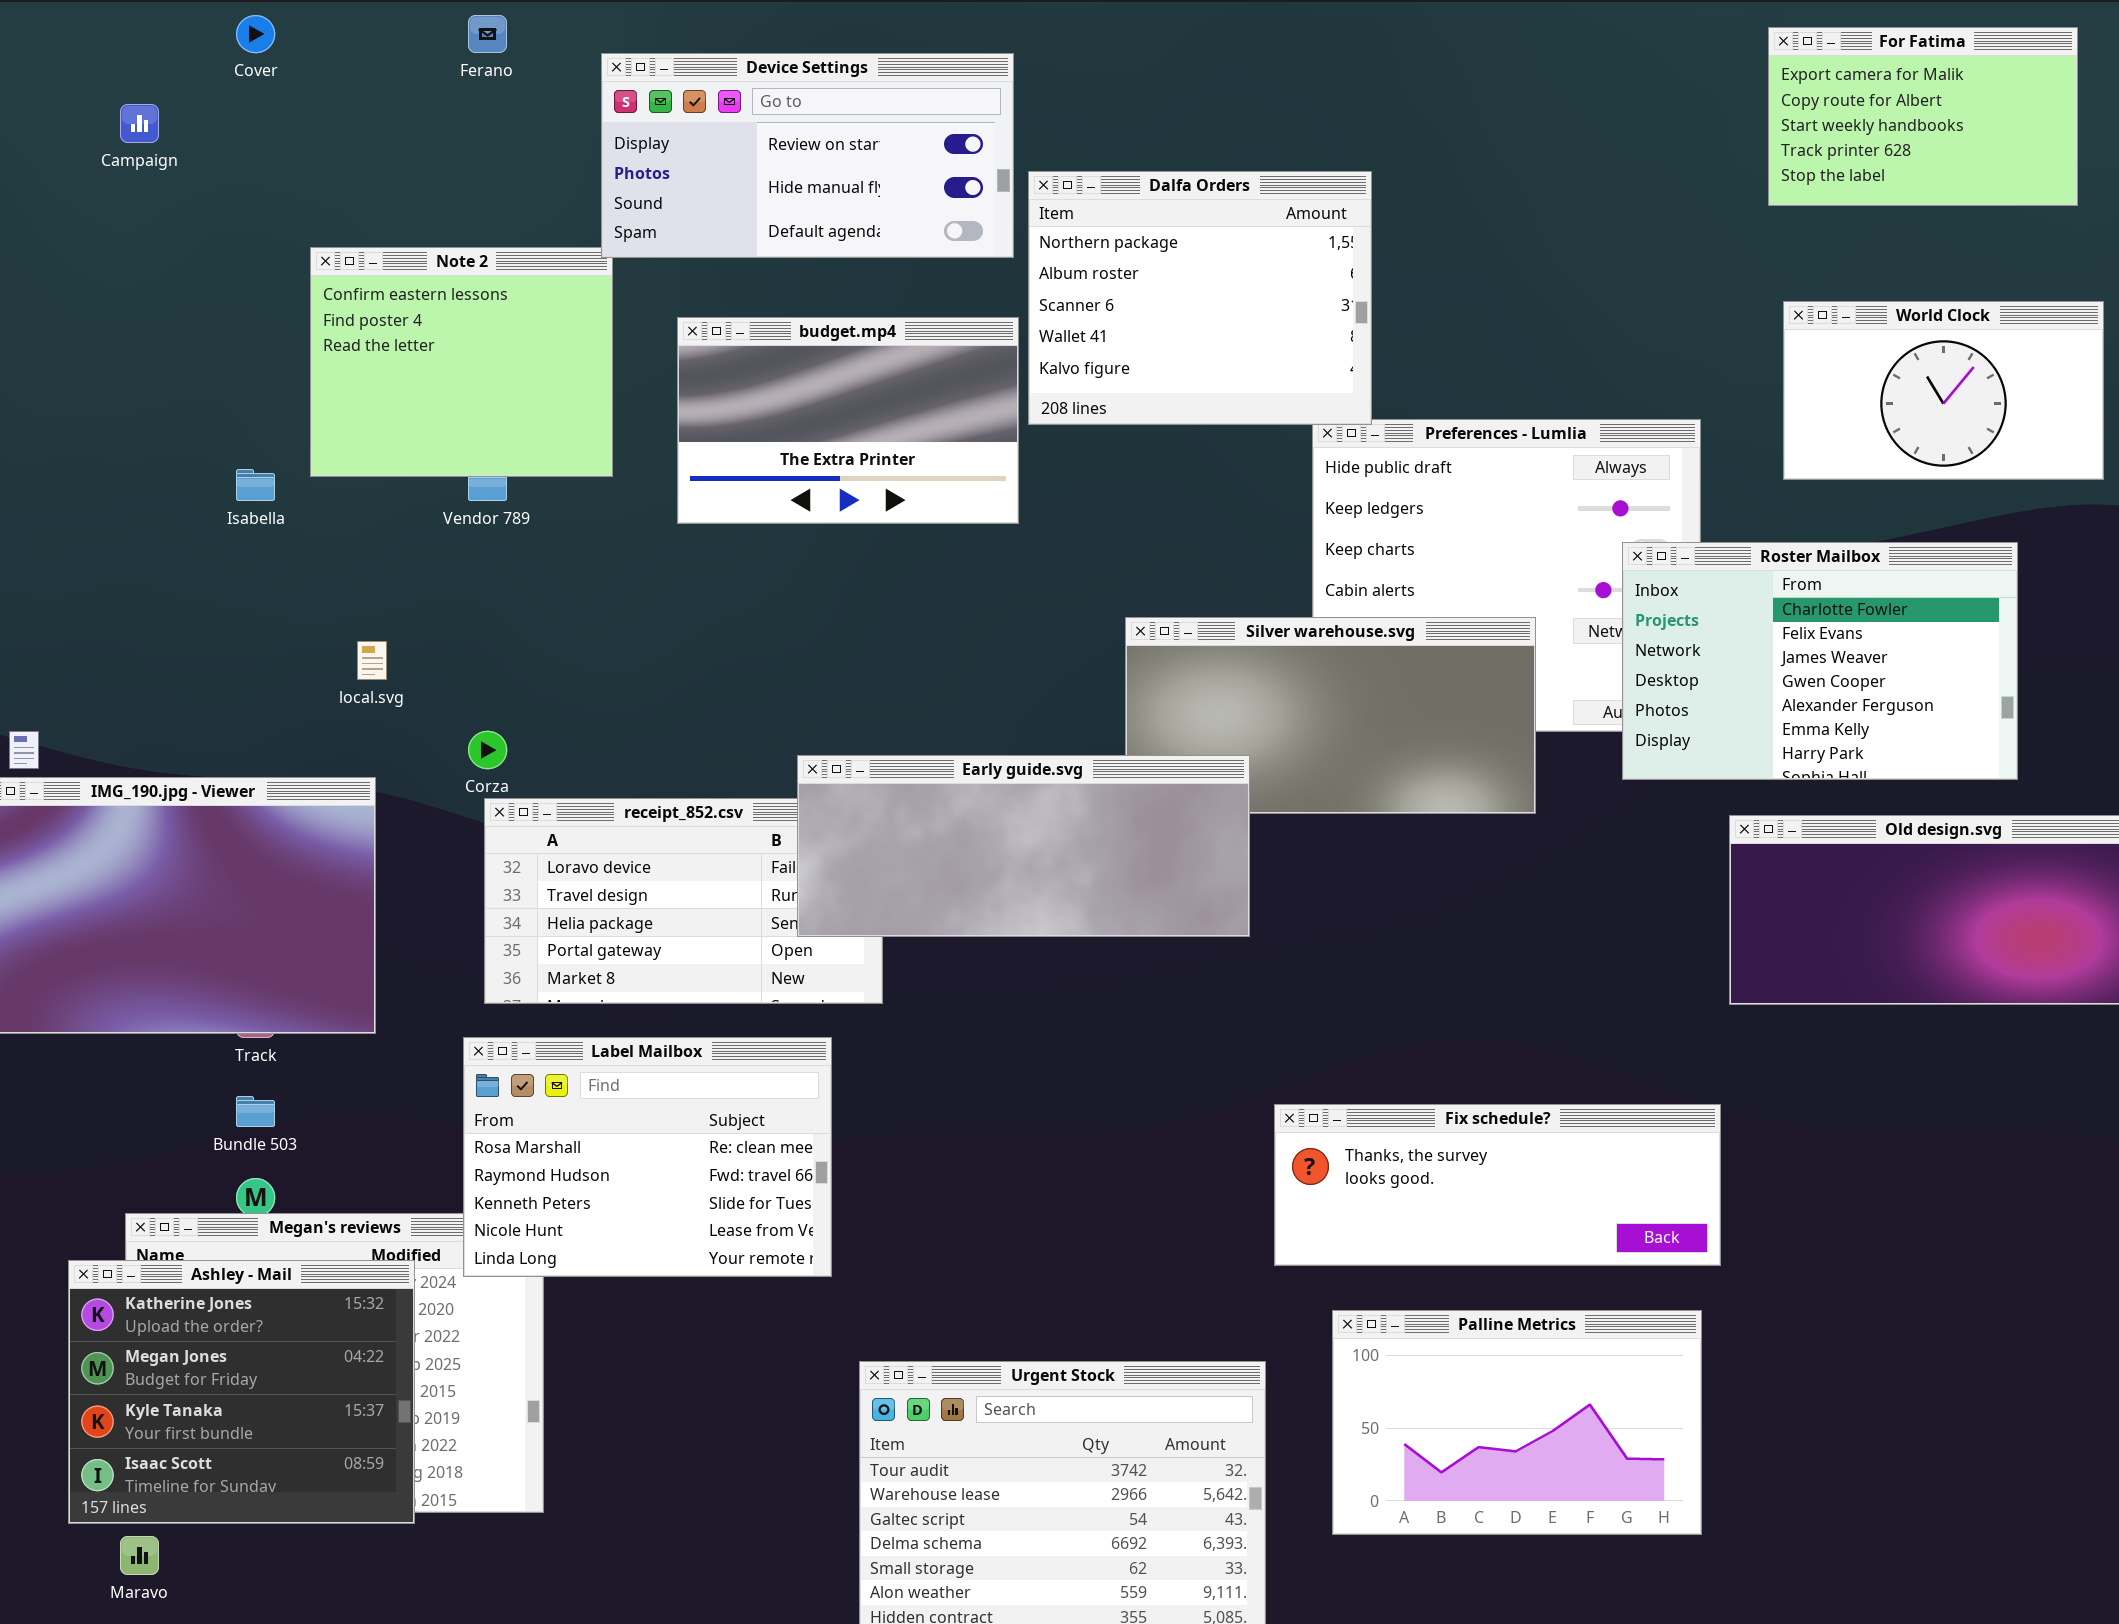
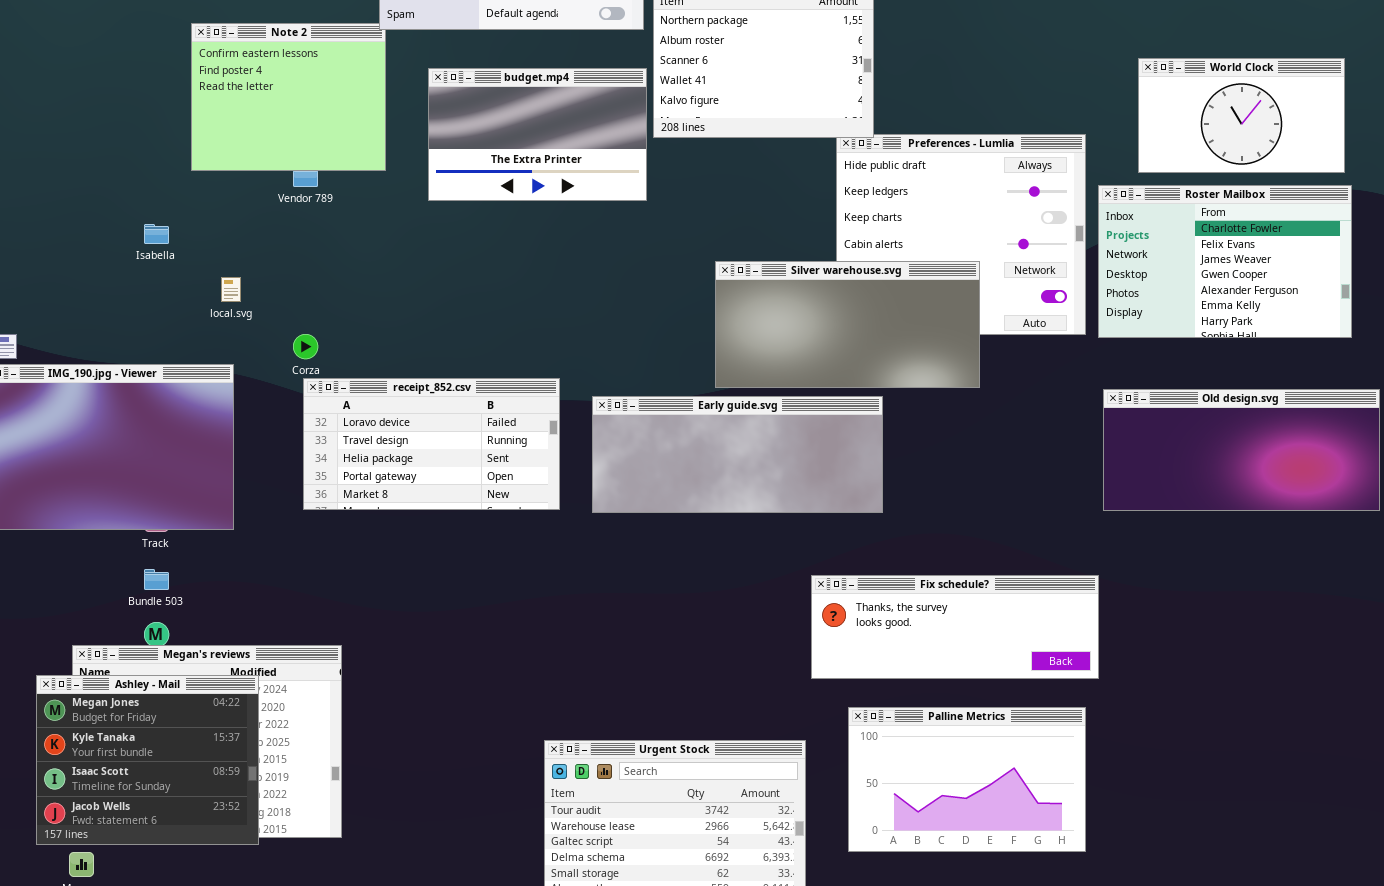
Isabella: [236,469,275,501] -> [144,224,169,244], moved
Roster Mailbox: [1622,542,2018,780] -> [1098,185,1352,338], moved
Early guide.svg: [797,755,1250,937] -> [592,396,883,513], moved
Label Mailbox: [463,1037,832,1277] -> none, closed
Ashley - Mail: [68,1260,415,1524] -> [36,675,259,845], scrolled down 1 row

